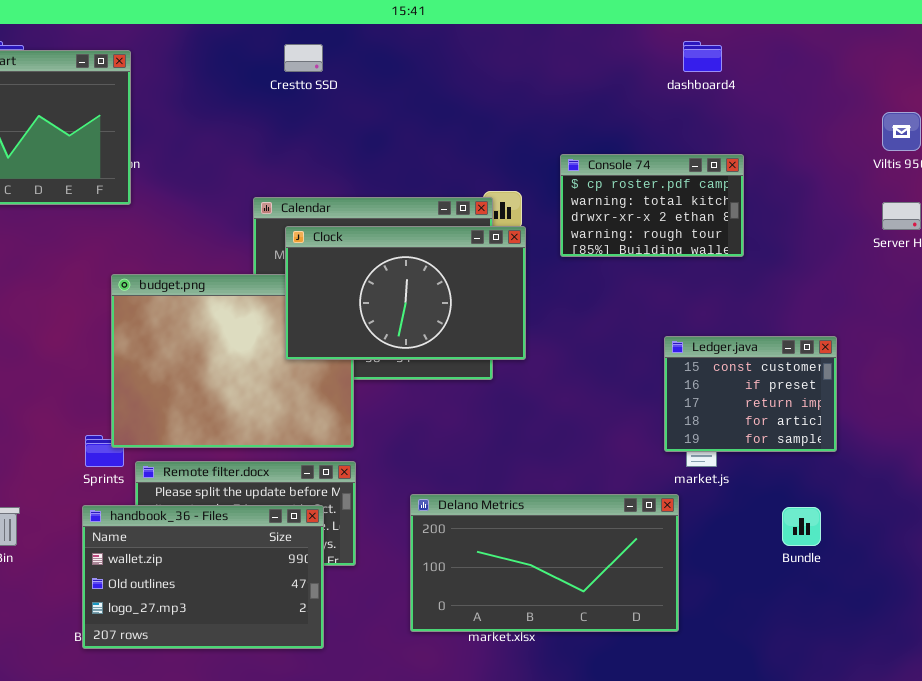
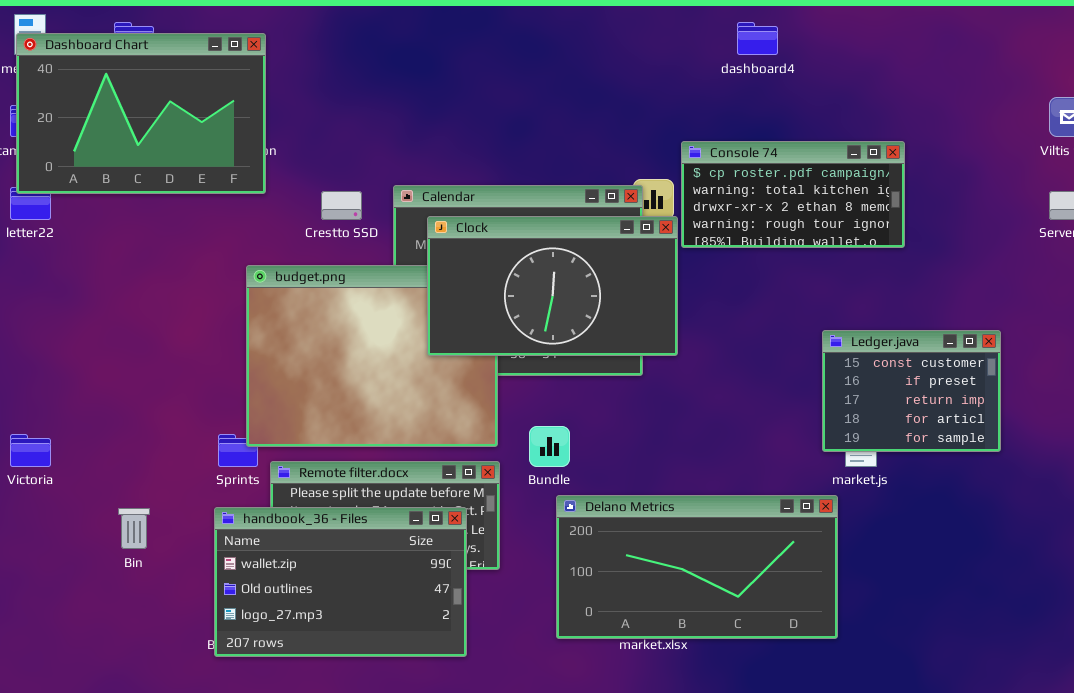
dashboard4: [683,41,722,72] -> [737,22,778,55], moved
Crestto SSD: [284,44,323,72] -> [321,191,362,220], moved
Console 74: [560,154,744,257] -> [681,141,905,248], resized
Bundle: [782,507,821,546] -> [529,426,570,467], moved

